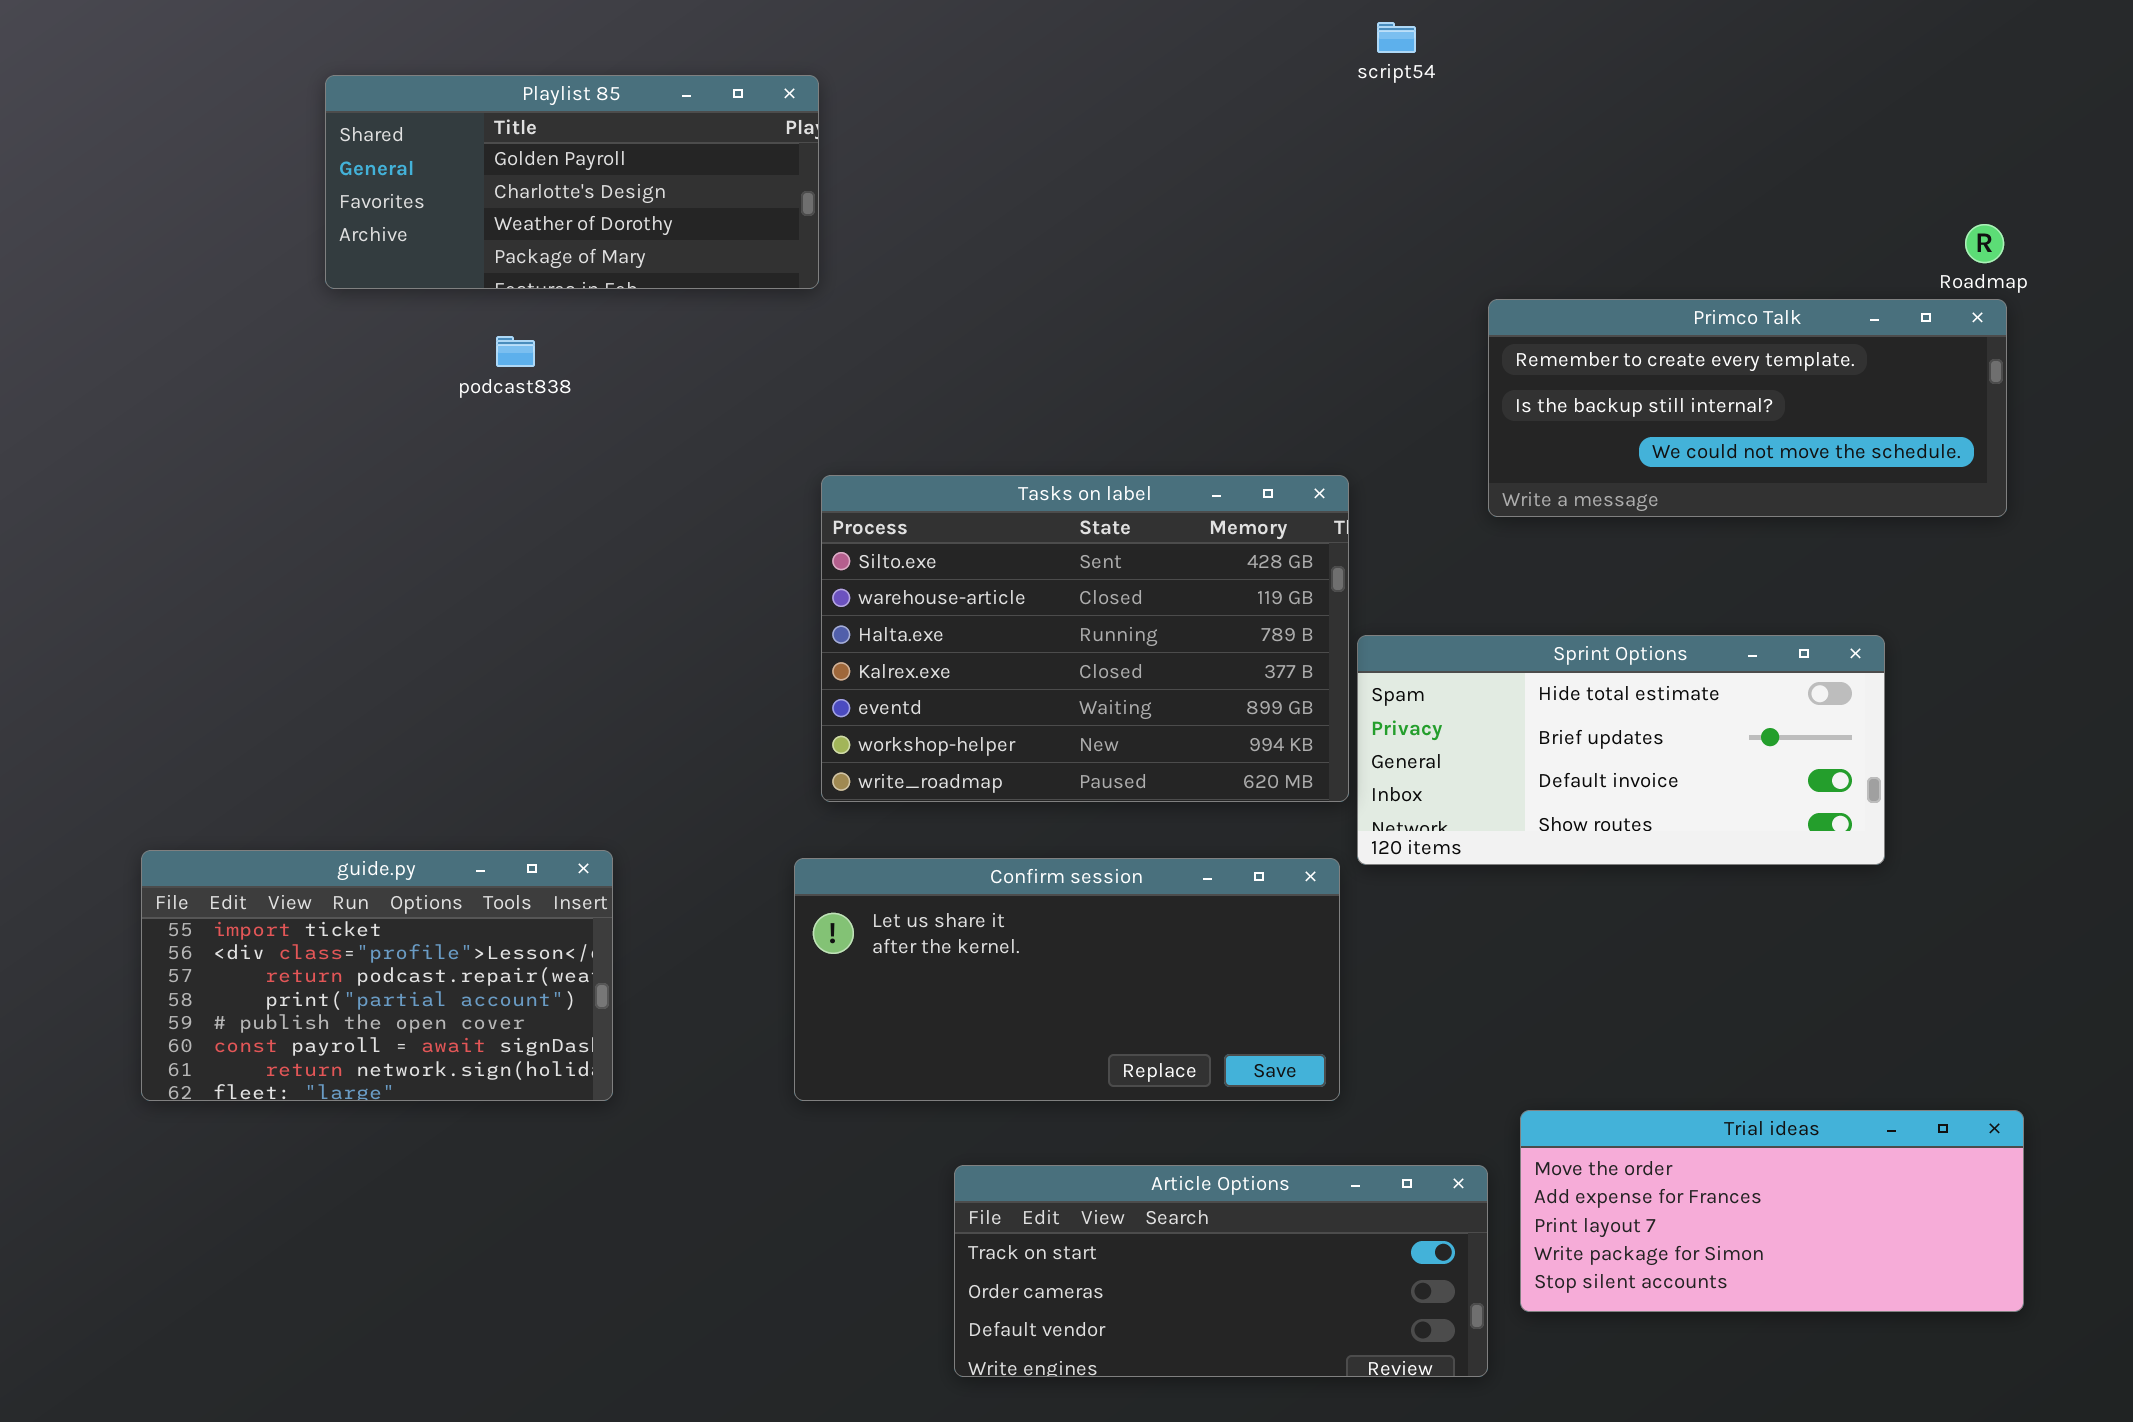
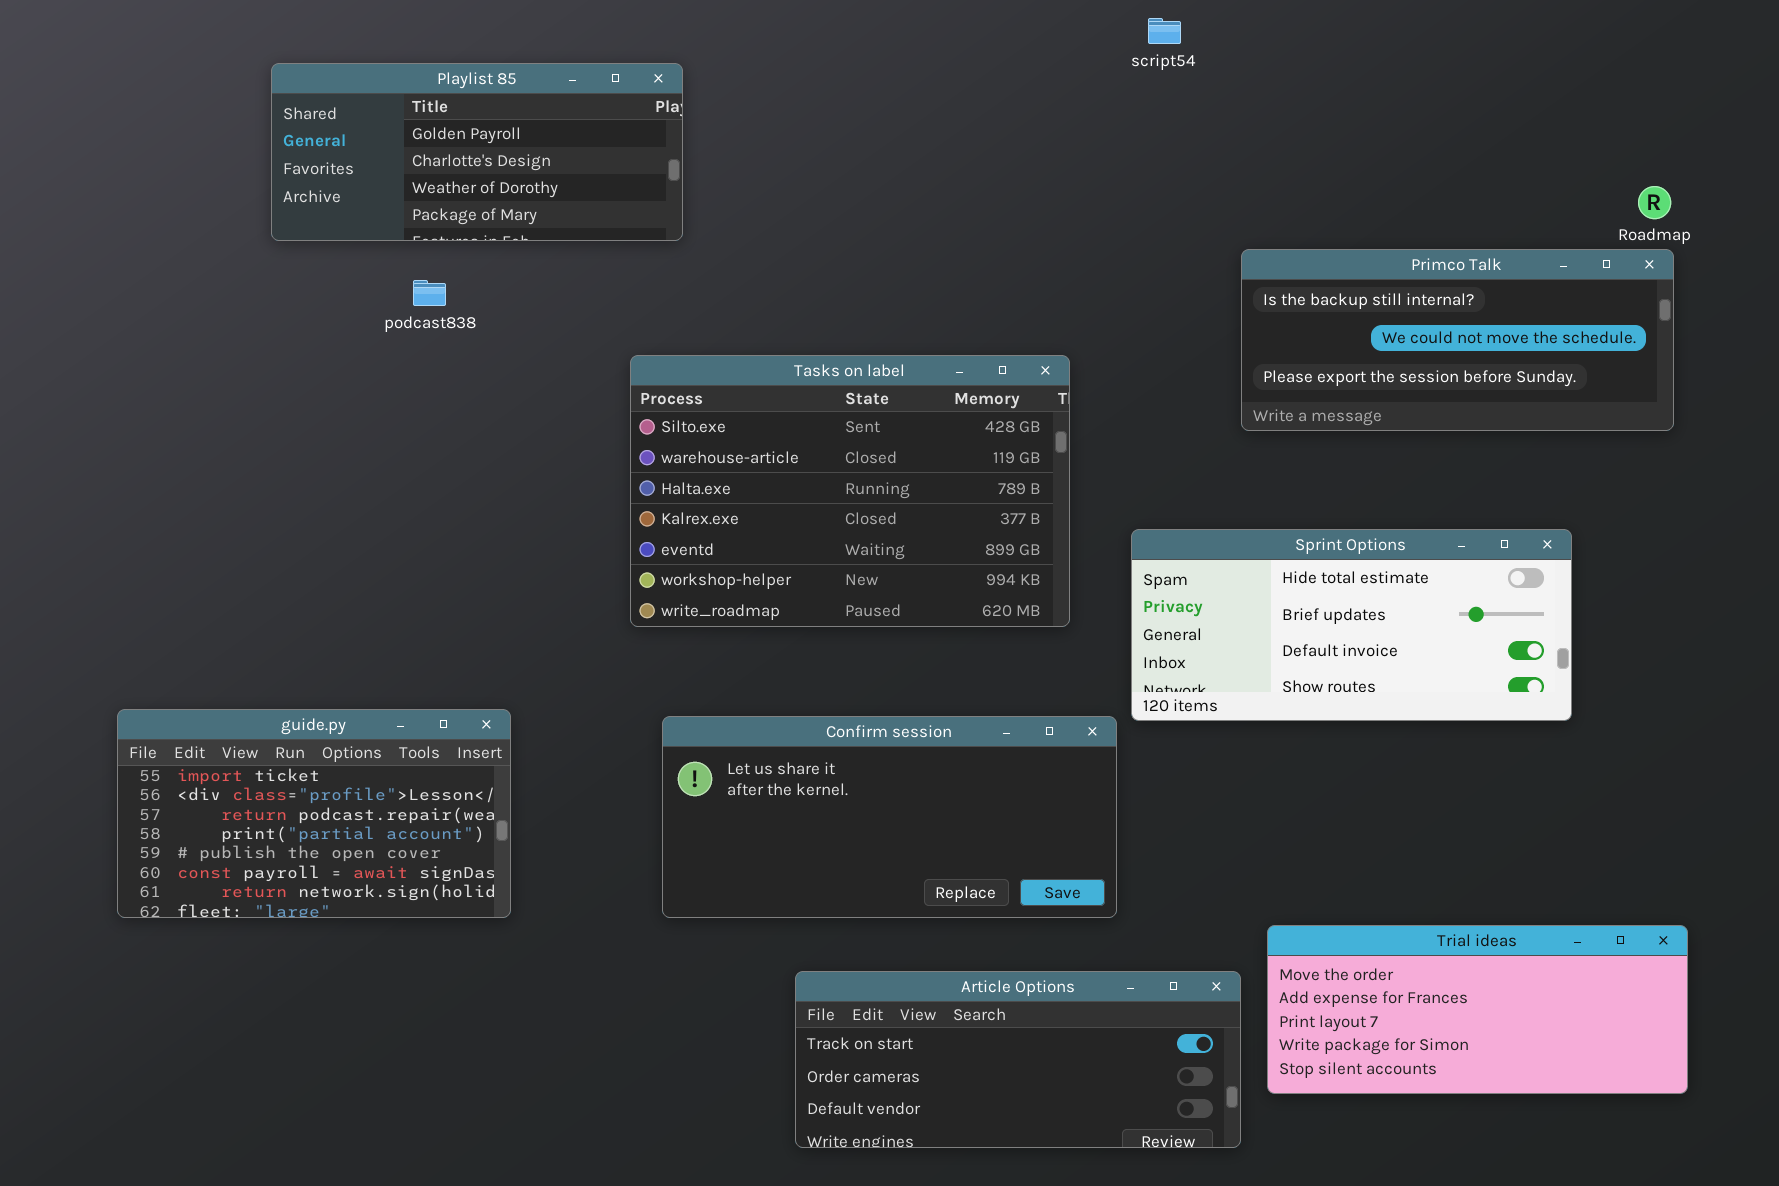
Primco Talk: [1488,299,2007,517] -> [1241,249,1674,431], scrolled down 1 row
Tasks on label: [821,475,1349,802] -> [630,355,1070,627], moved

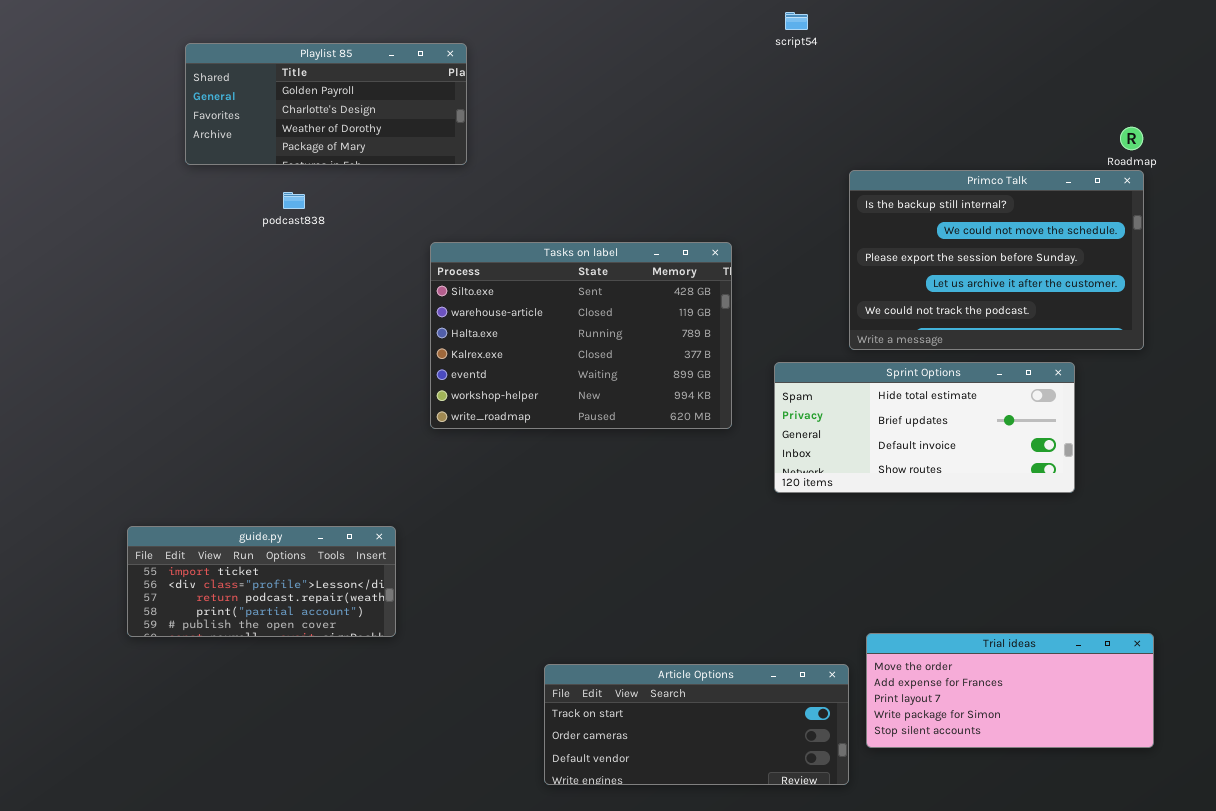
Primco Talk: [1241,249,1674,431] -> [849,170,1144,350], resized
guide.py: [117,709,511,918] -> [127,526,396,637], moved, resized
Confirm session: [662,716,1117,918] -> none, closed

